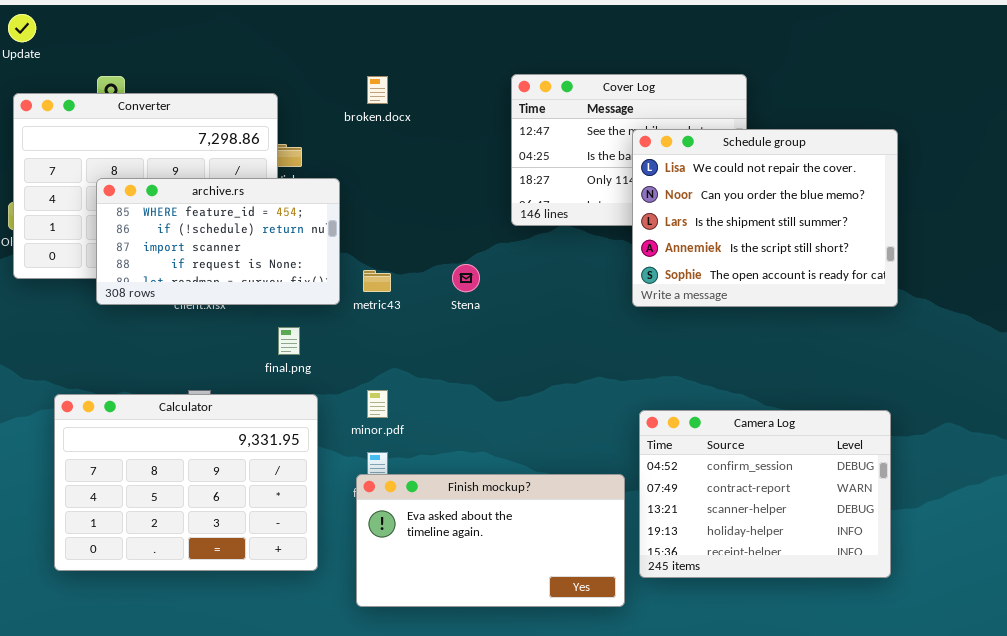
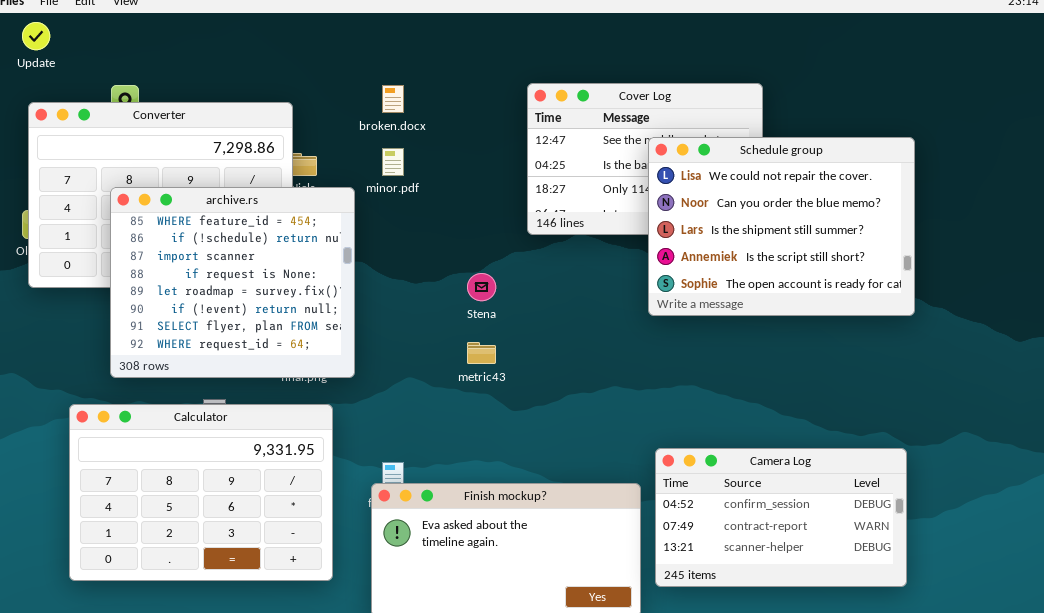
archive.rs: [96,178,340,305] -> [110,187,355,378], resized
metric43: [363,270,391,292] -> [467,342,496,364], moved
minor.pdf: [367,390,388,418] -> [382,148,404,176], moved
Camera Log: [639,410,891,578] -> [655,448,907,587], resized

